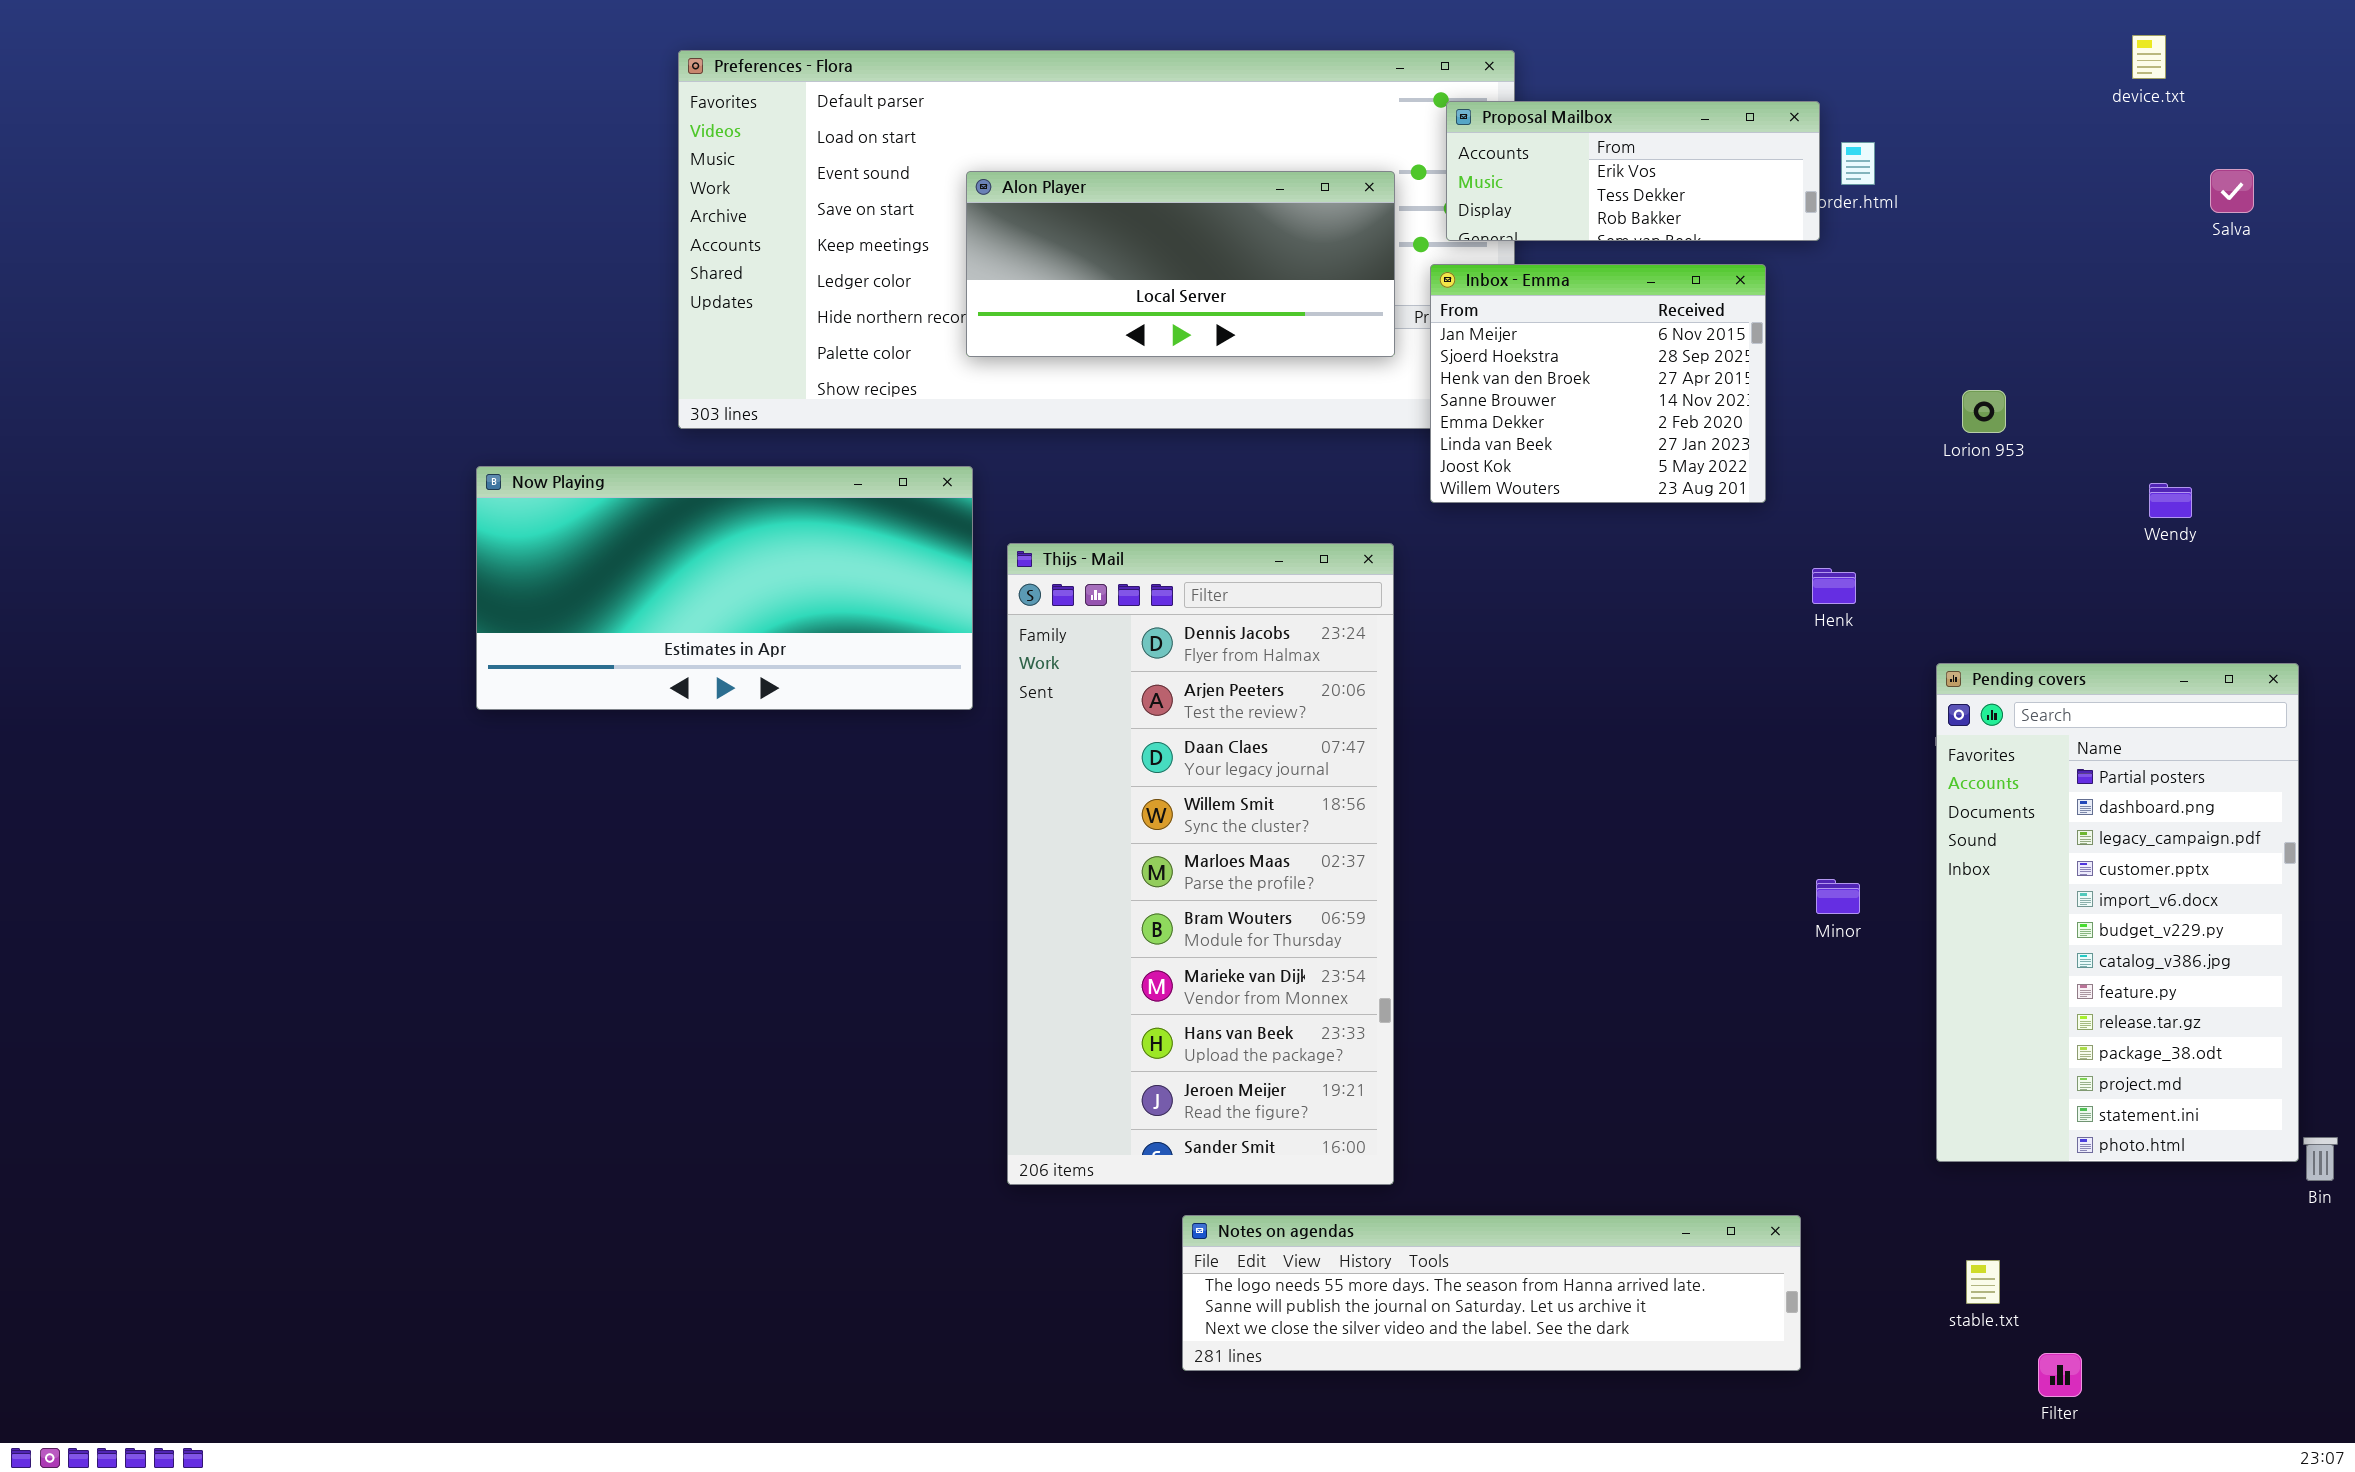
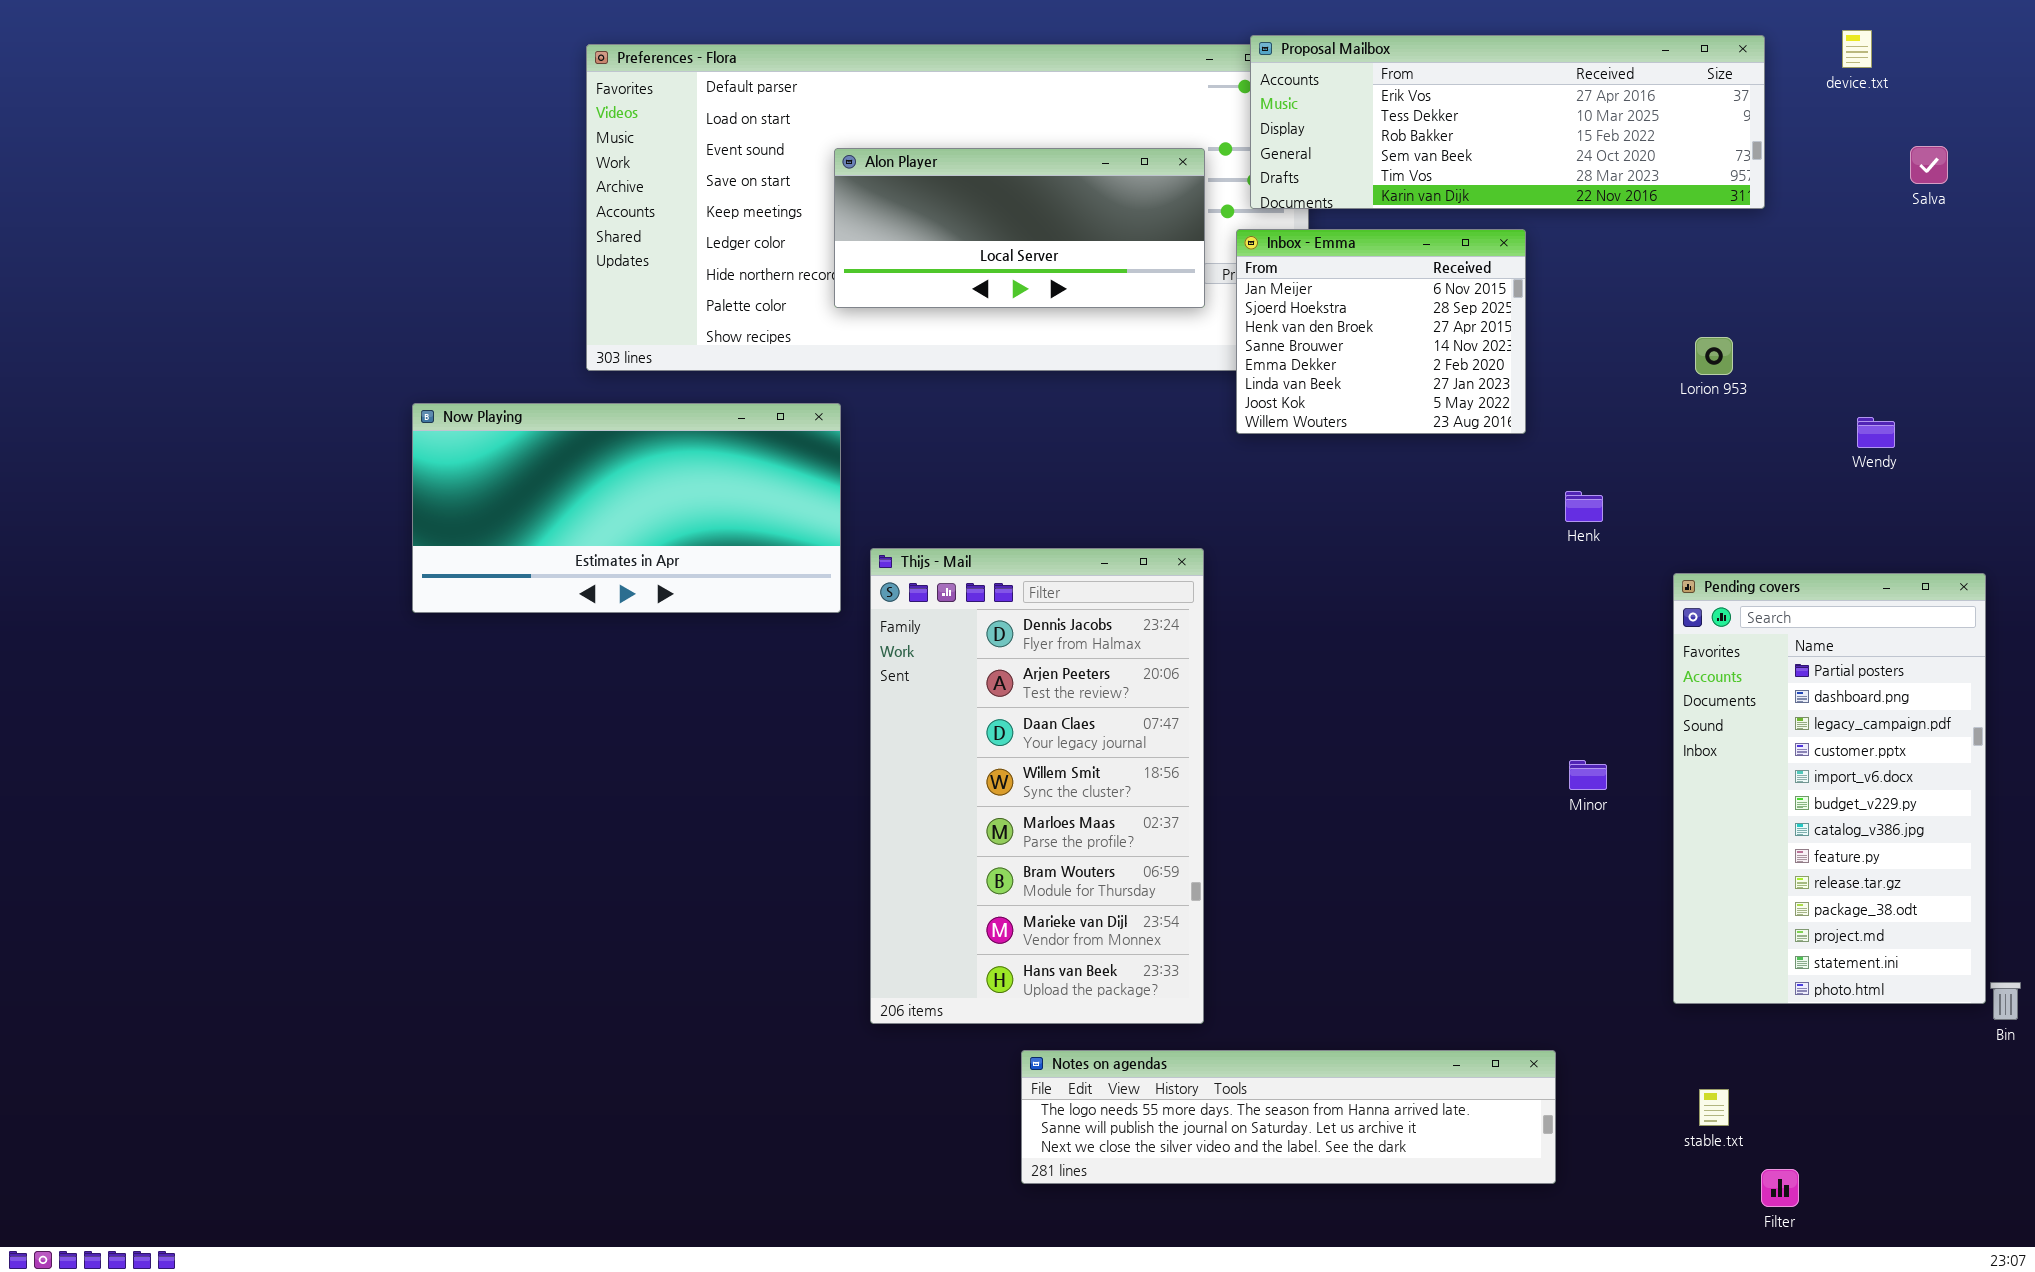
Proposal Mailbox: [1446,101,1820,241] -> [1250,35,1765,209], resized
Thijs - Mail: [1007,543,1394,1185] -> [870,548,1204,1024], resized

